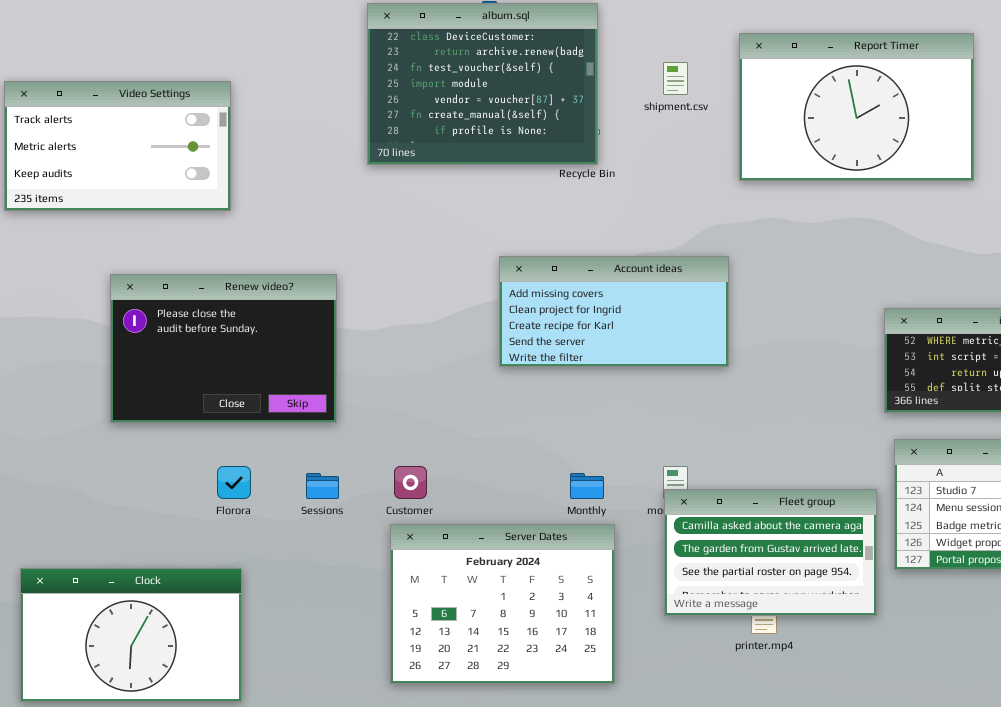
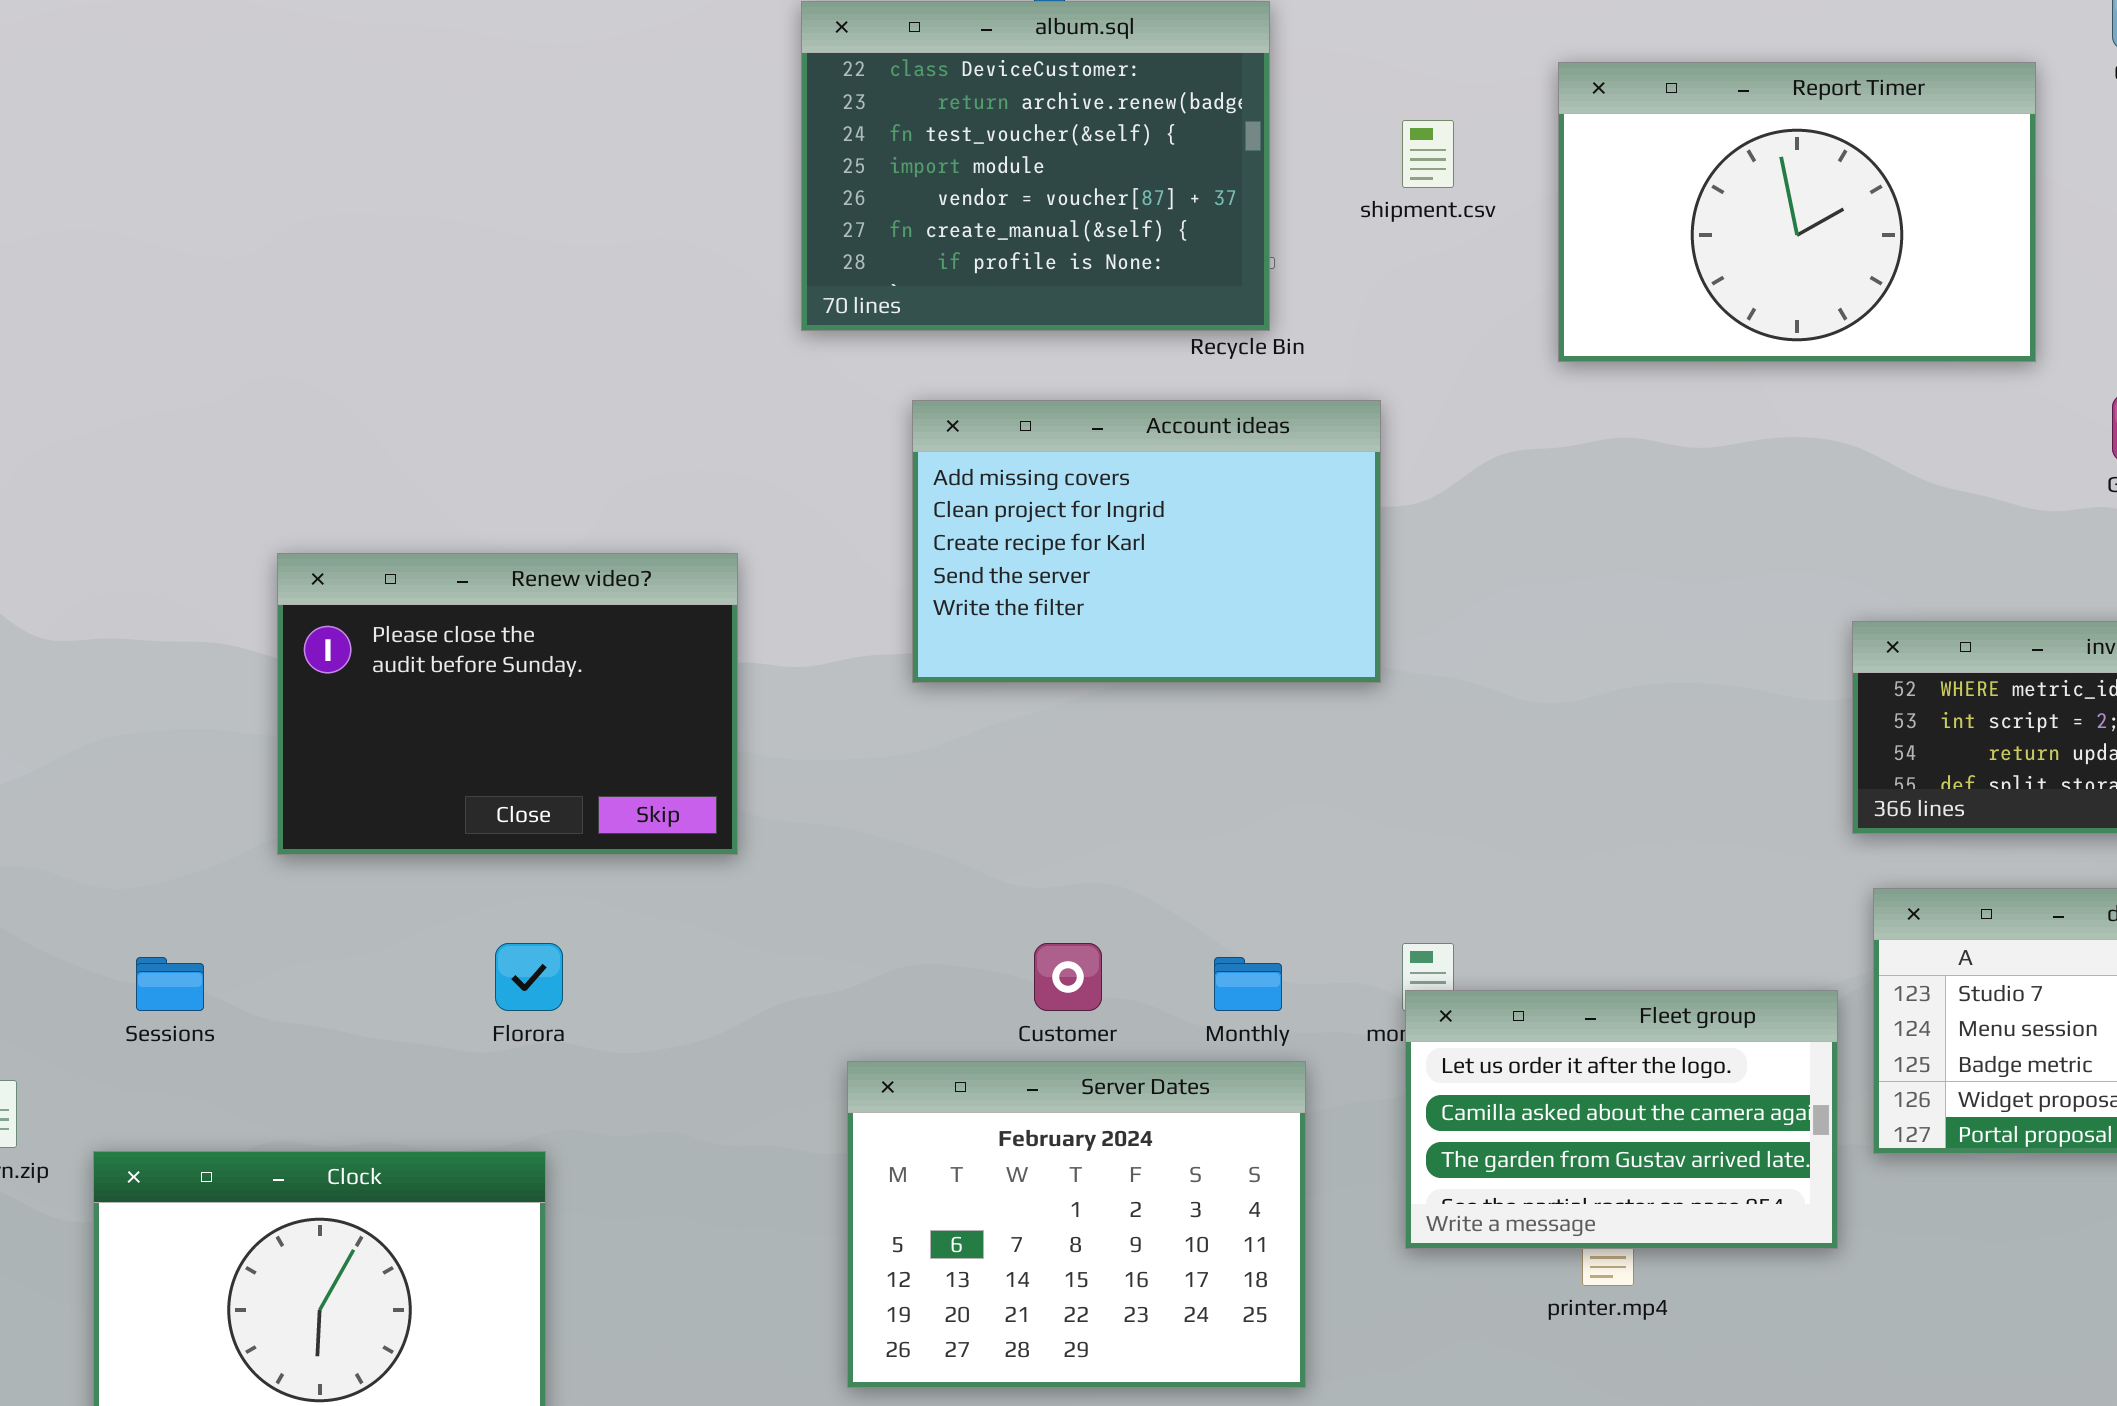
Video Settings: [4,81,231,211] -> none, closed
Account ideas: [499,256,729,367] -> [912,400,1381,683], moved, resized
Customer: [394,466,427,499] -> [1034,943,1102,1011], moved
Sessions: [306,473,339,499] -> [136,957,204,1011], moved
Fleet group: [664,489,877,616] -> [1405,990,1838,1249], scrolled up 1 row

